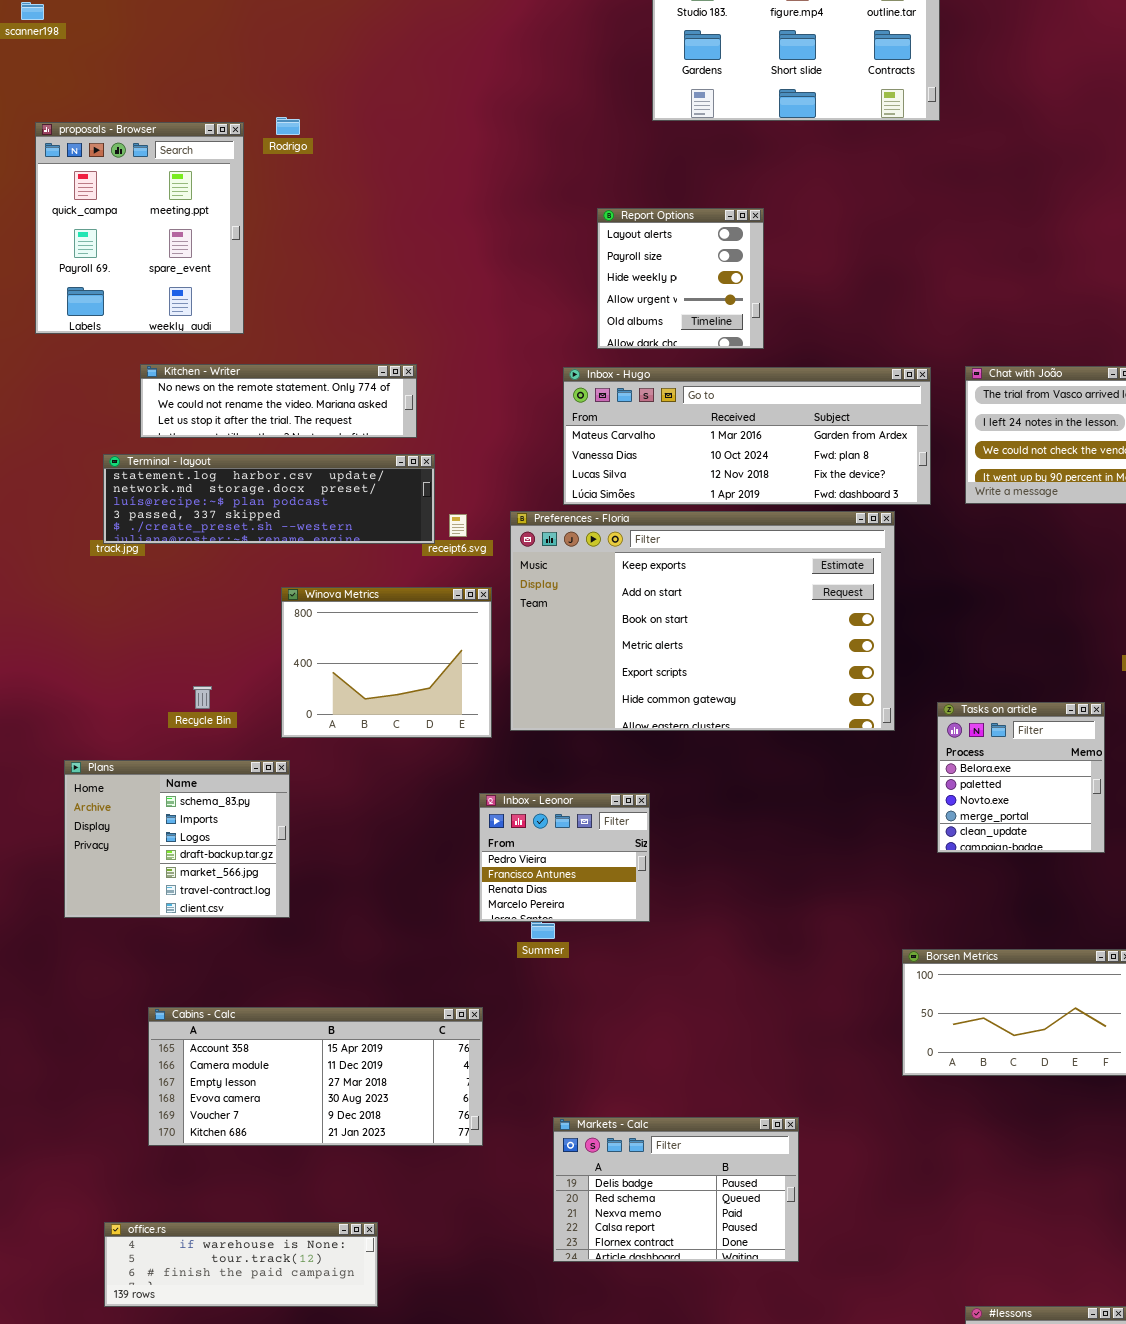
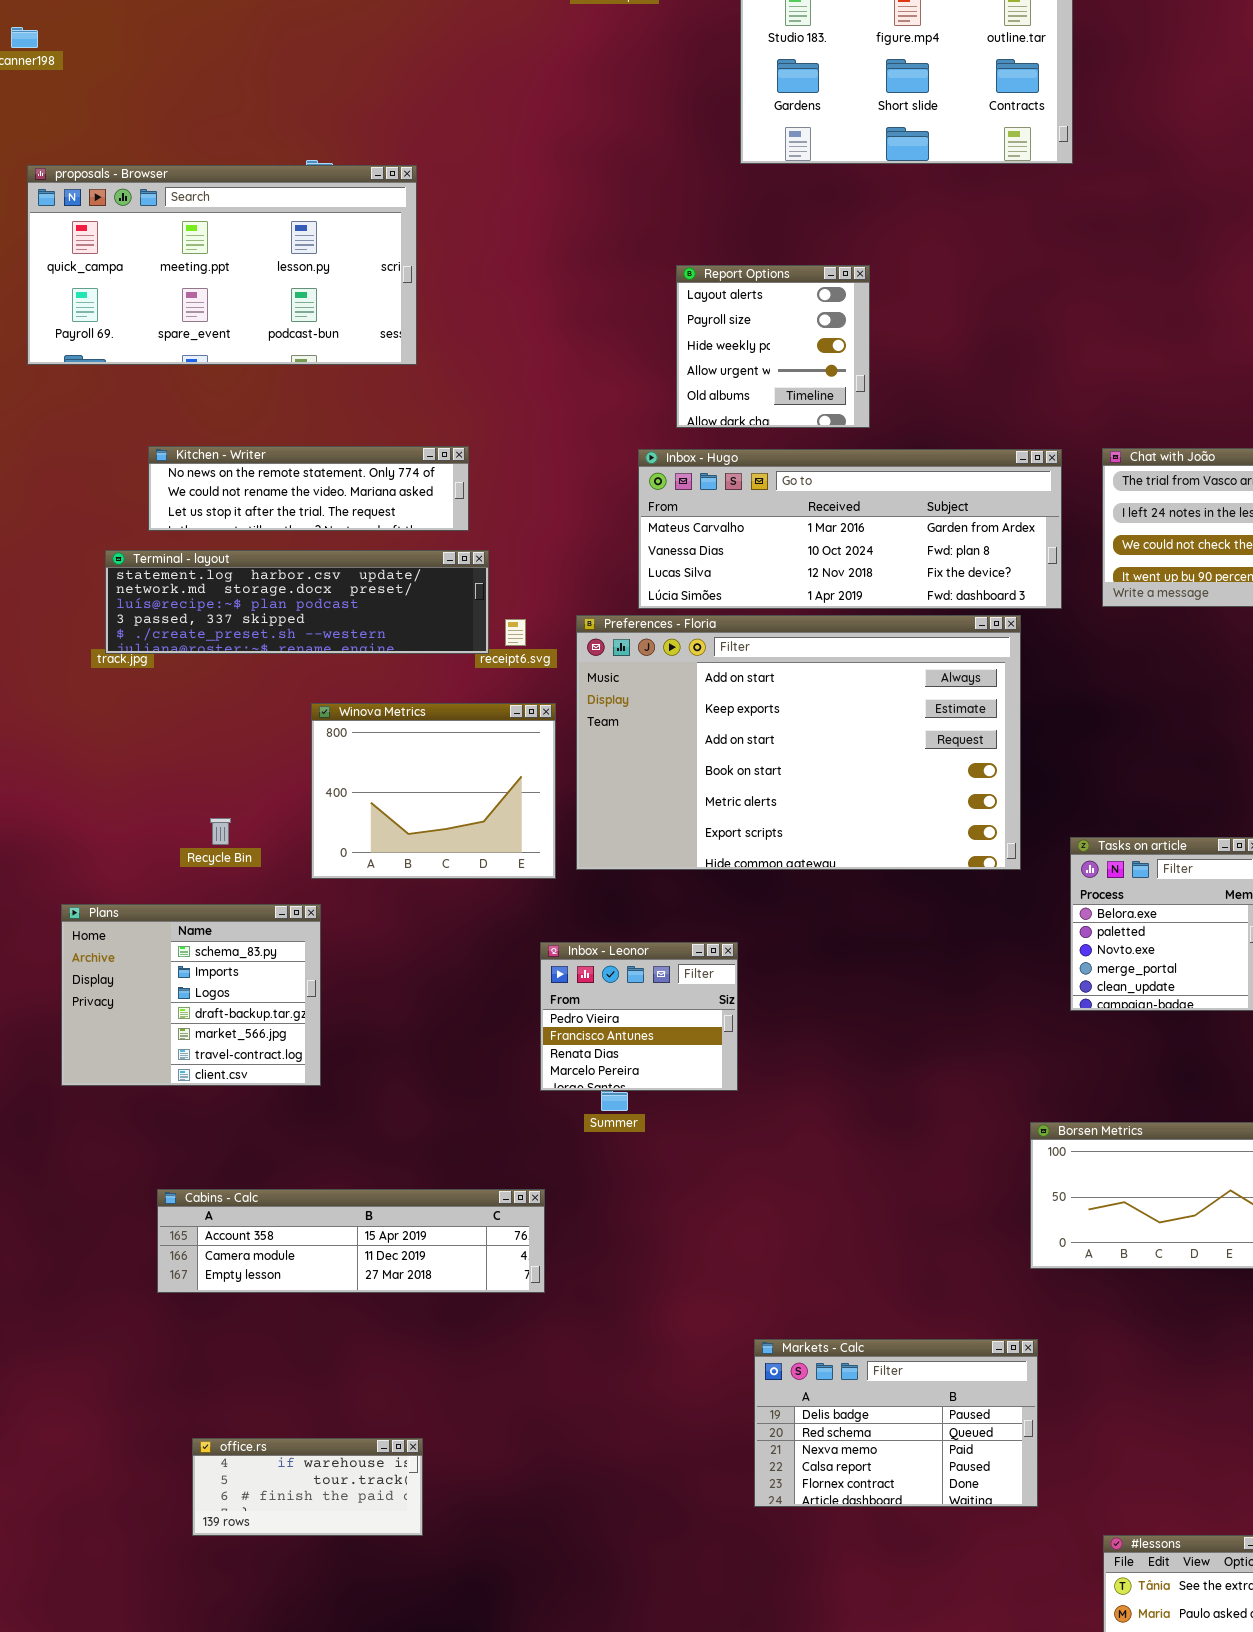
proposals - Browser: [35,122,244,334] -> [27,165,417,365], resized
Preferences - Floria: [510,511,895,731] -> [576,615,1021,870], scrolled up 1 row
Cabins - Calc: [148,1007,483,1146] -> [157,1189,545,1293], resized
Markets - Calc: [553,1117,799,1262] -> [754,1339,1038,1507], moved
office.rs: [104,1222,378,1307] -> [192,1438,423,1536], resized

